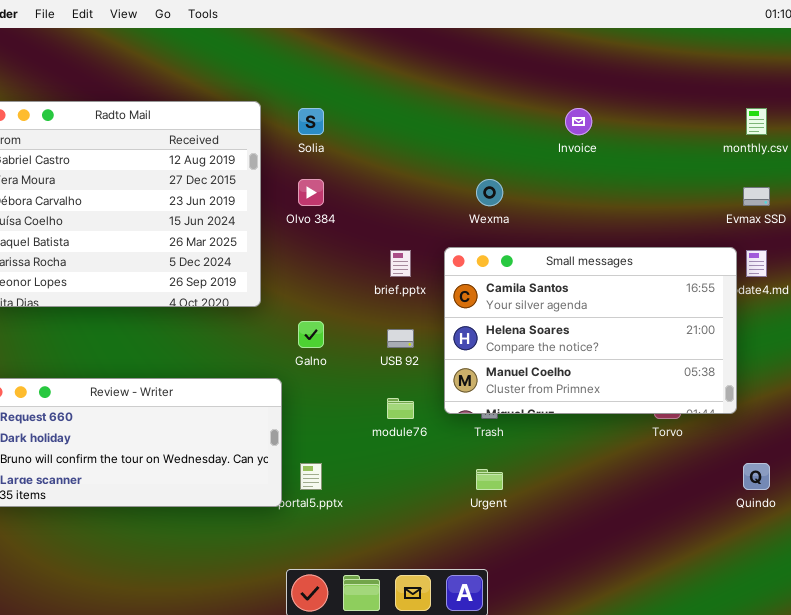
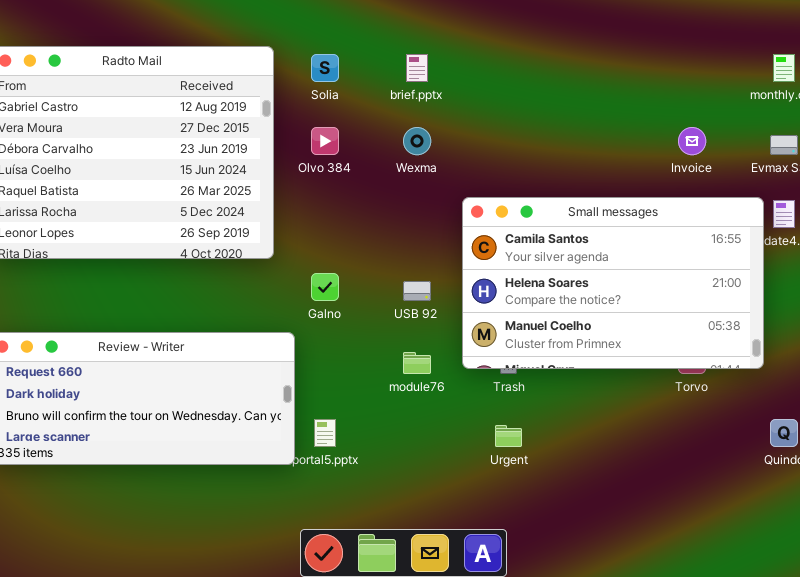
Invoice: [565,108,592,135] -> [678,127,706,155], moved
Wexma: [476,179,503,206] -> [403,127,431,155], moved
brief.pptx: [390,250,411,277] -> [406,54,428,82], moved

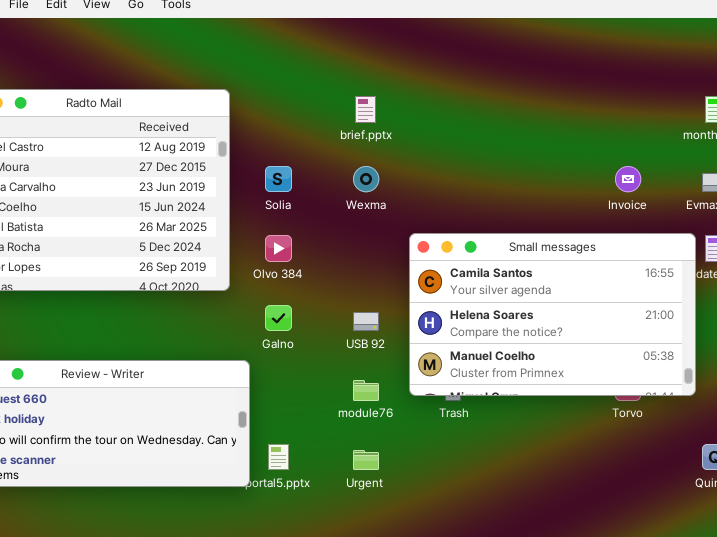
Solia: [311,54,339,82] -> [265,166,292,192], moved
Olvo 384: [311,127,339,155] -> [265,235,292,262], moved
Urgent: [495,425,522,447] -> [353,450,379,470], moved

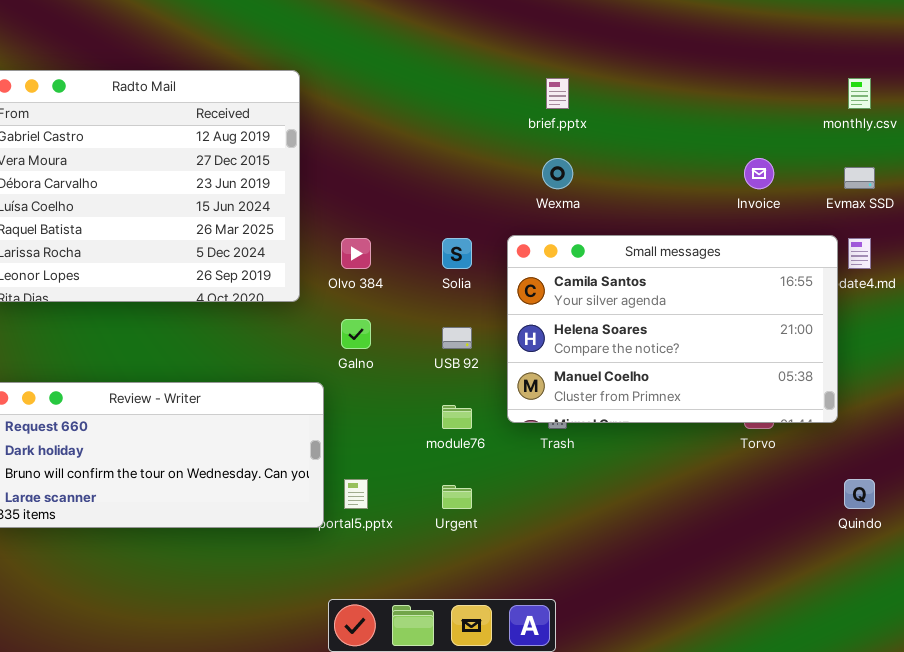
brief.pptx: [355,96,376,123] -> [546,78,569,109], moved
Solia: [265,166,292,192] -> [442,238,472,269], moved
Wexma: [353,166,379,192] -> [542,158,573,189], moved

